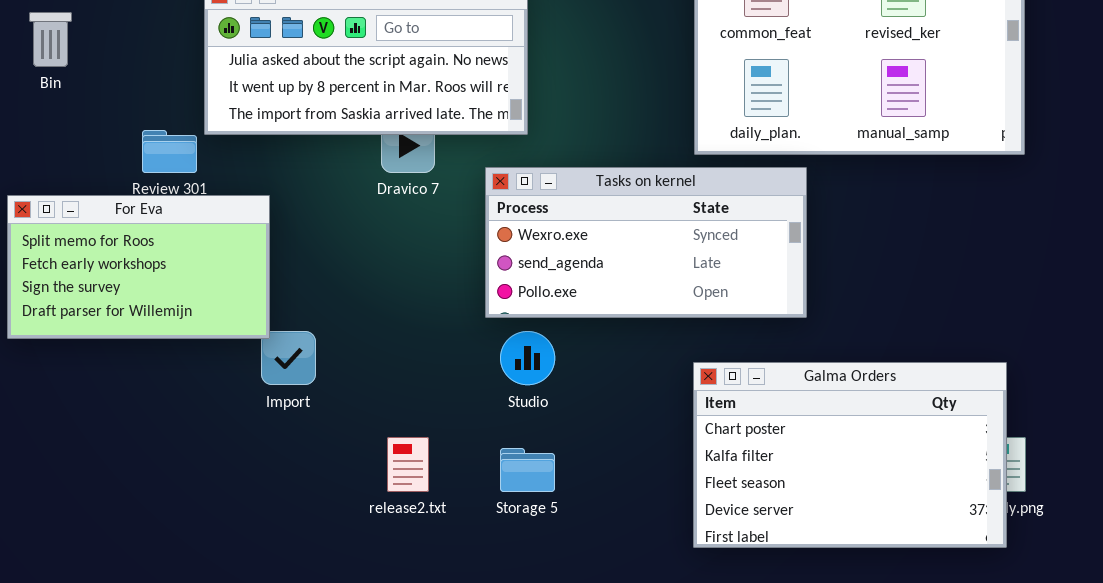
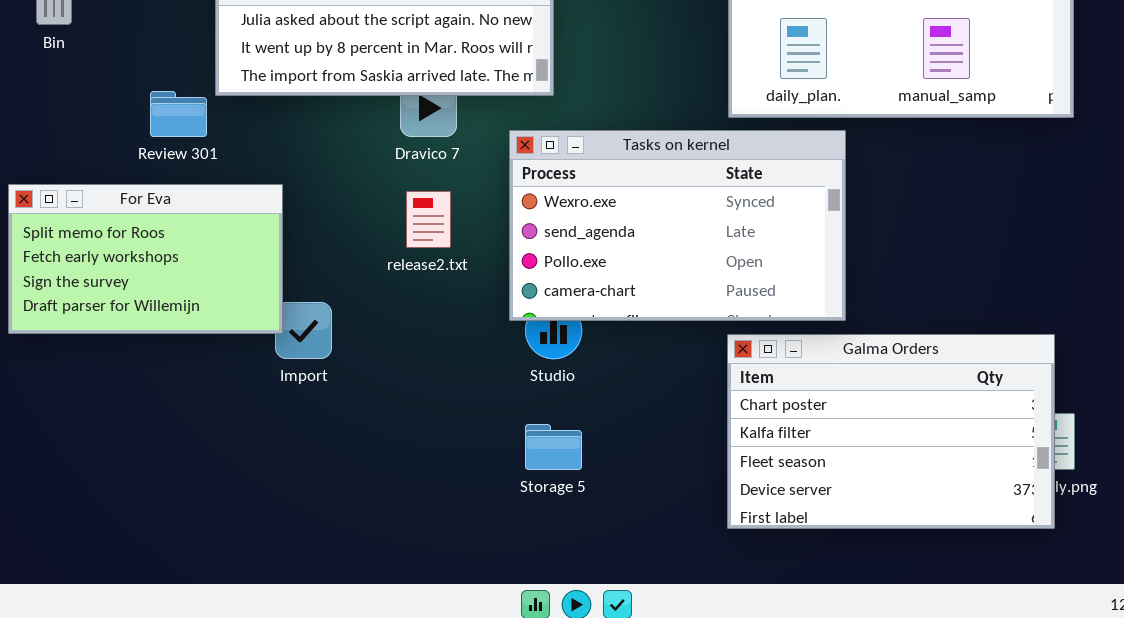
Tasks on kernel: [485,167,807,318] -> [509,130,846,321], resized
For Eva: [7,195,270,339] -> [8,184,283,334], moved
release2.txt: [387,437,429,492] -> [406,191,451,248], moved

